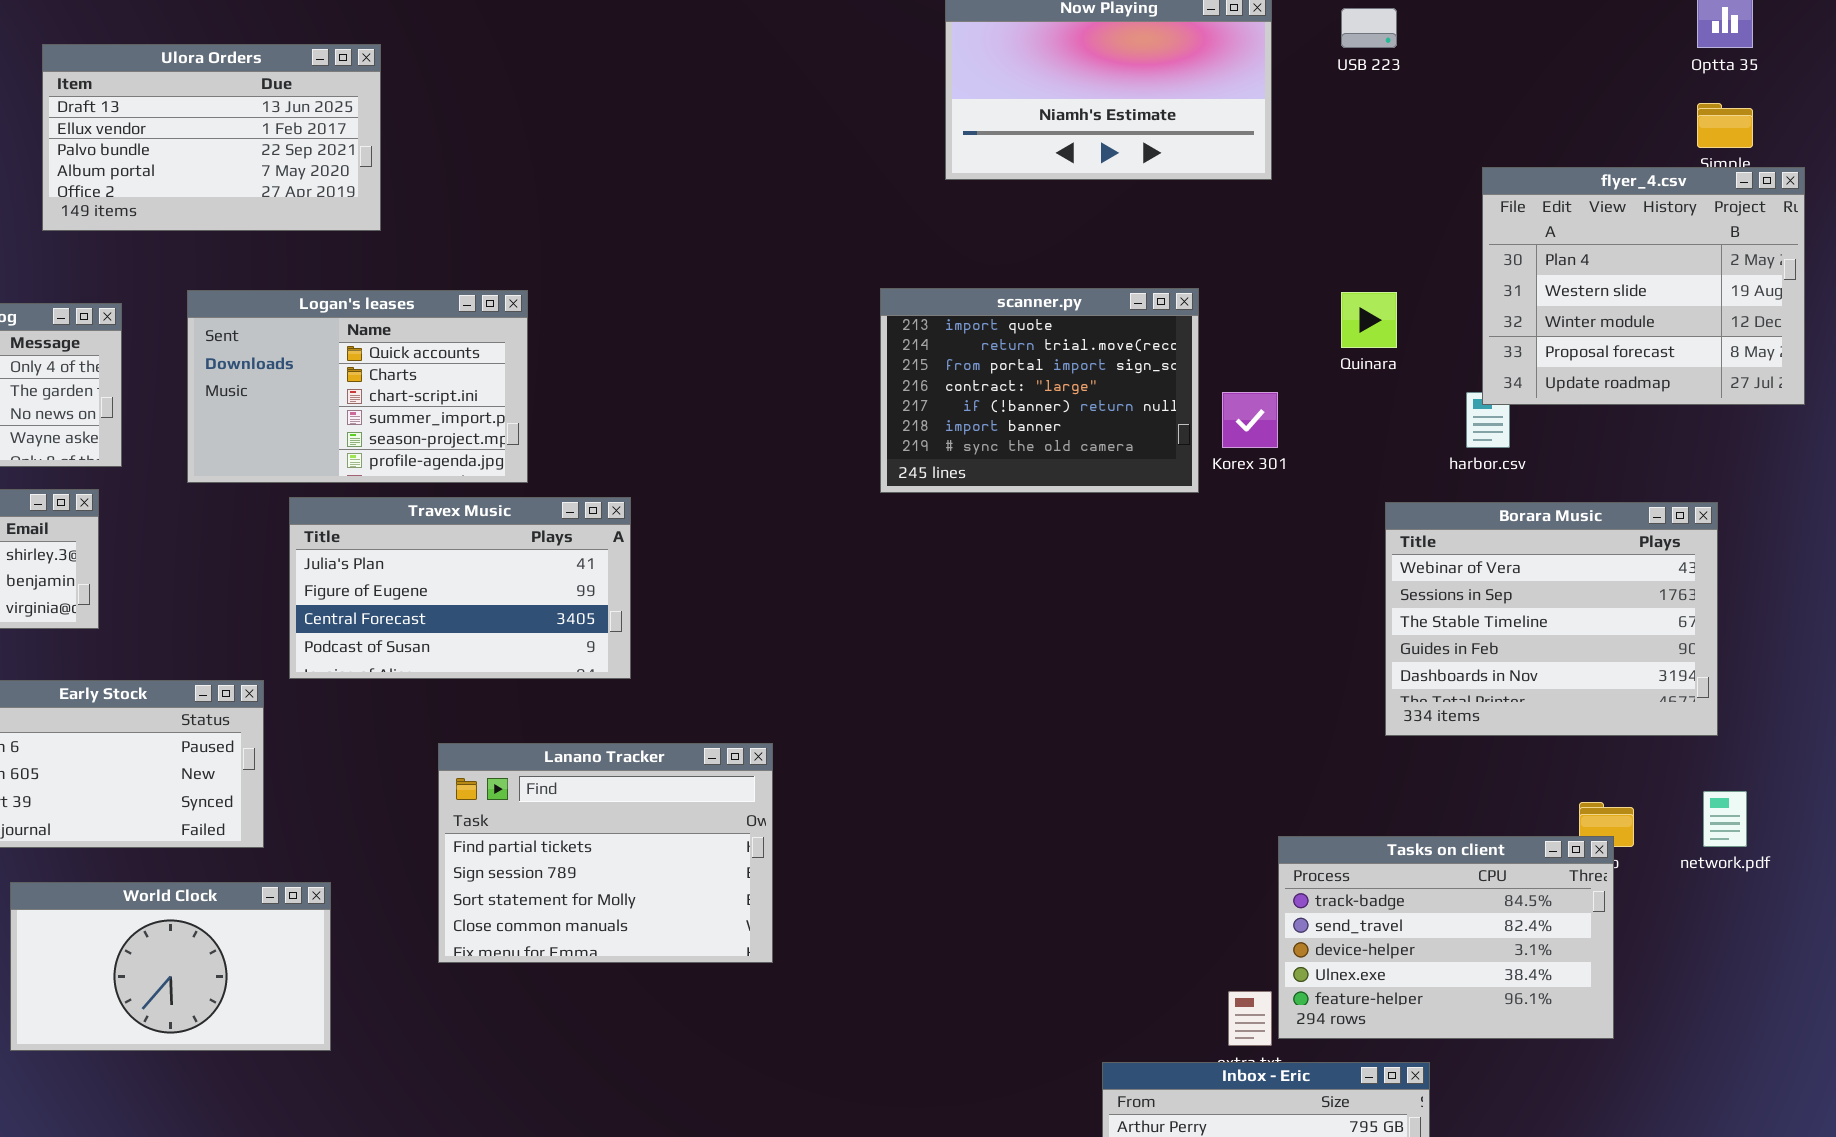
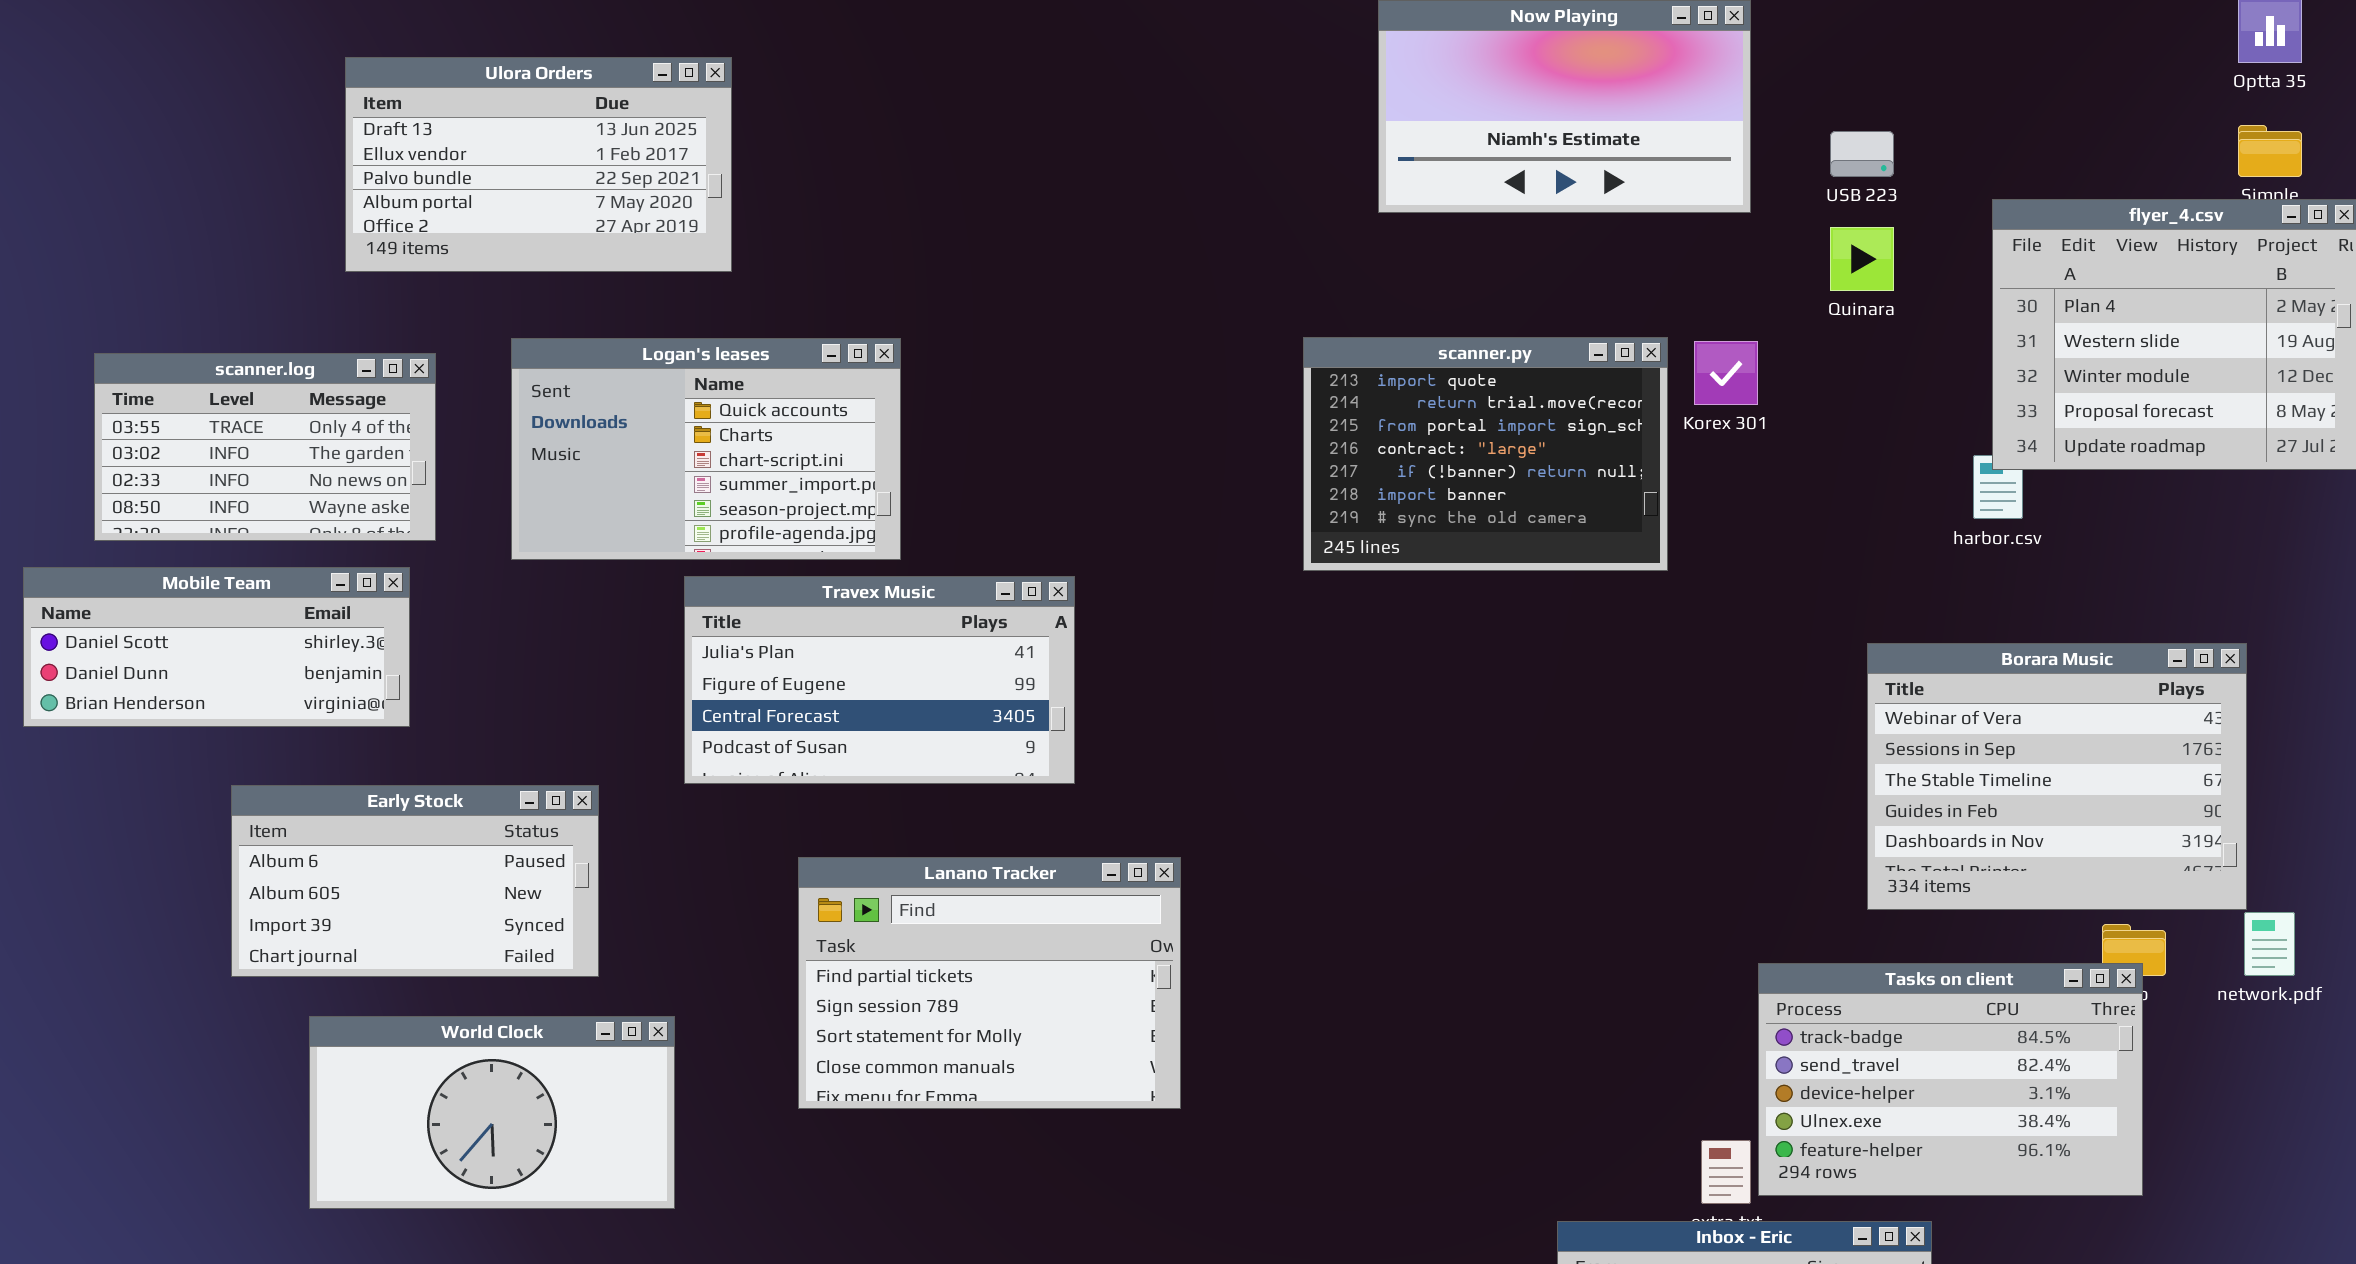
USB 223: [1341,8,1397,48] -> [1830,131,1894,177], moved
Quinara: [1341,292,1397,348] -> [1830,227,1894,291], moved
Korex 301: [1222,392,1278,448] -> [1694,341,1758,405], moved
Travex Music: [289,497,631,679] -> [684,576,1075,784], moved
Borara Music: [1385,502,1718,736] -> [1867,643,2247,910], moved

